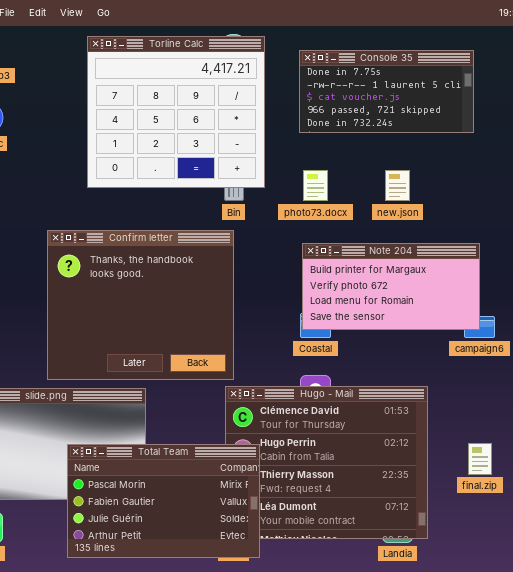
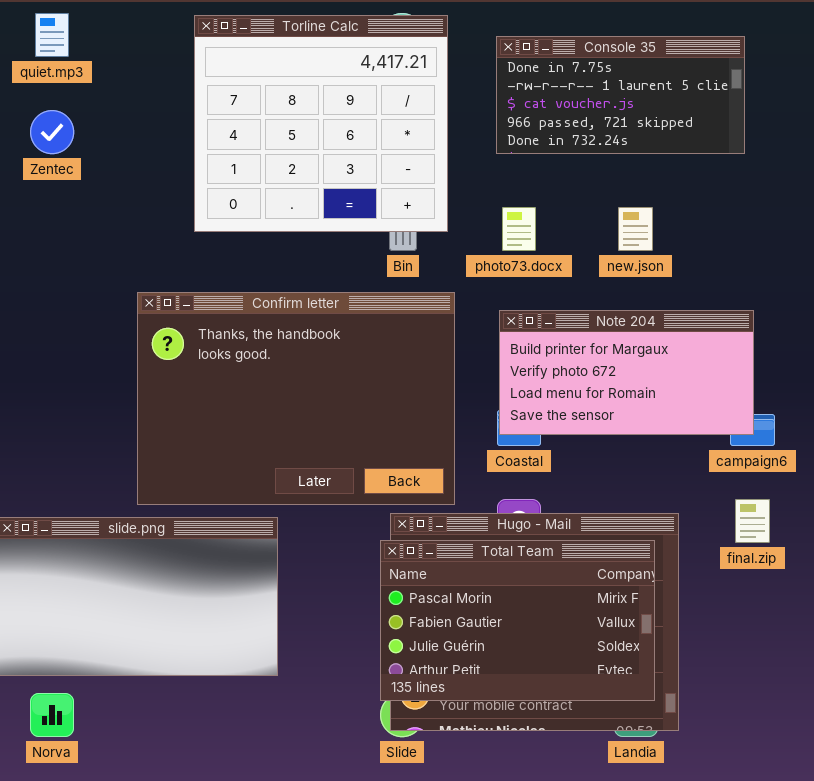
Confirm letter: [47,230,234,380] -> [137,292,455,505], resized
final.zip: [468,443,492,475] -> [735,499,770,543], moved
Total Team: [67,444,260,558] -> [380,540,655,701], moved

